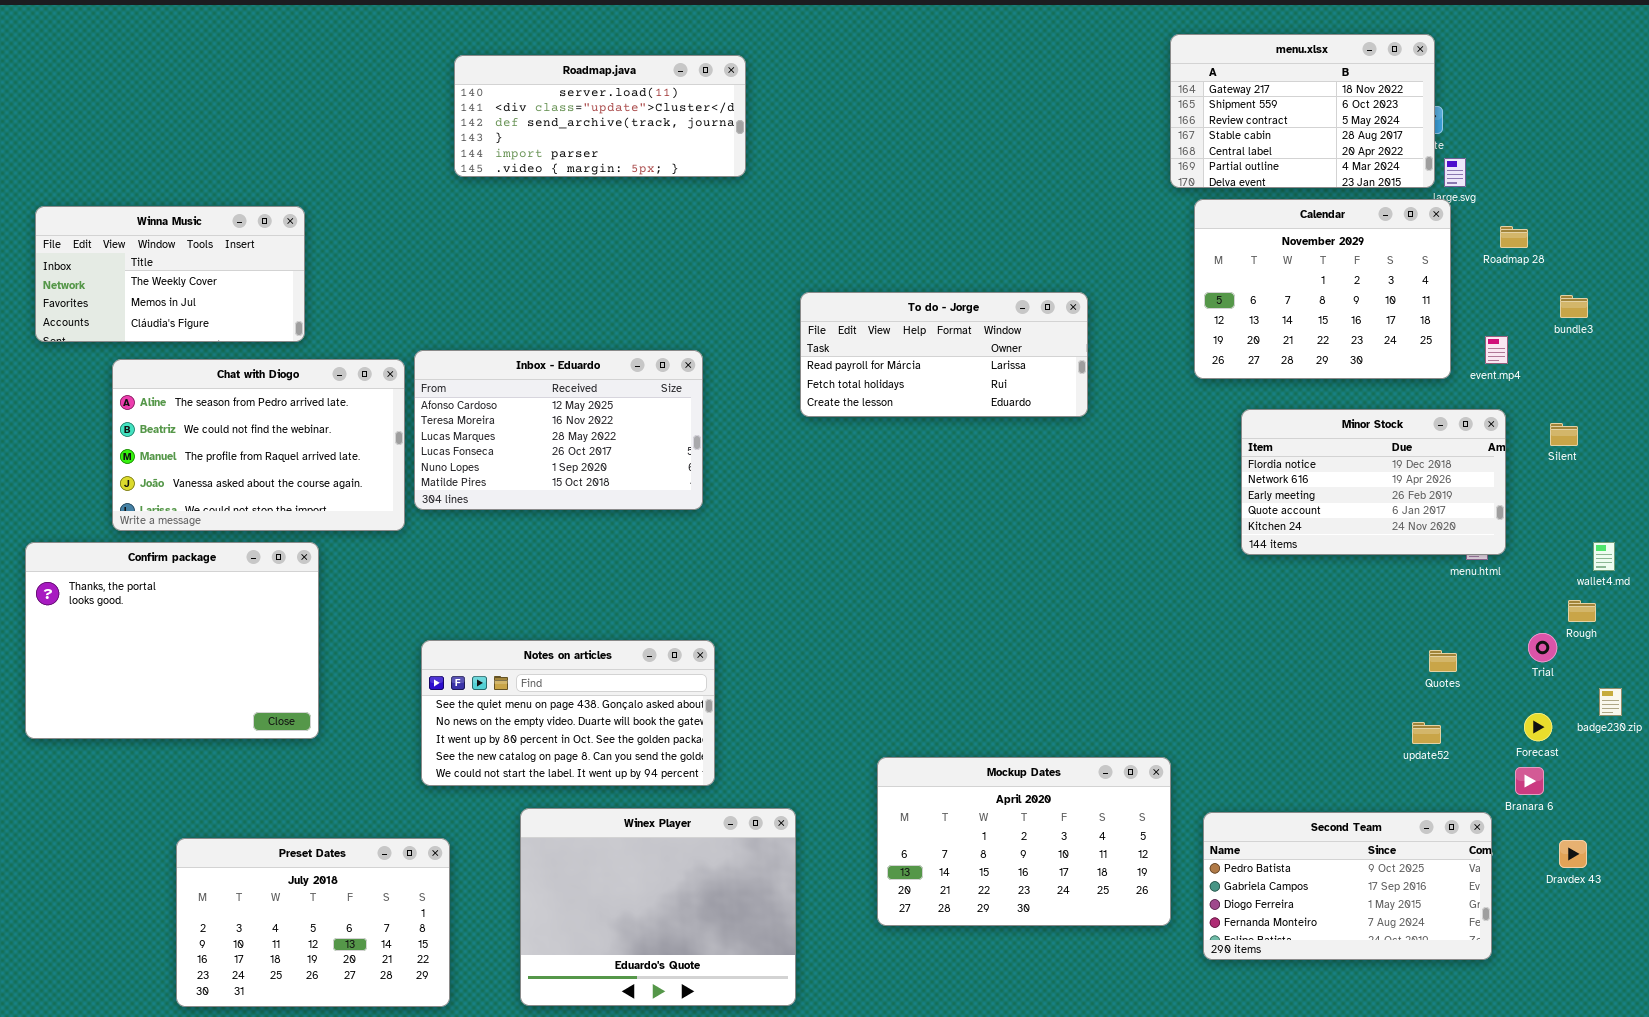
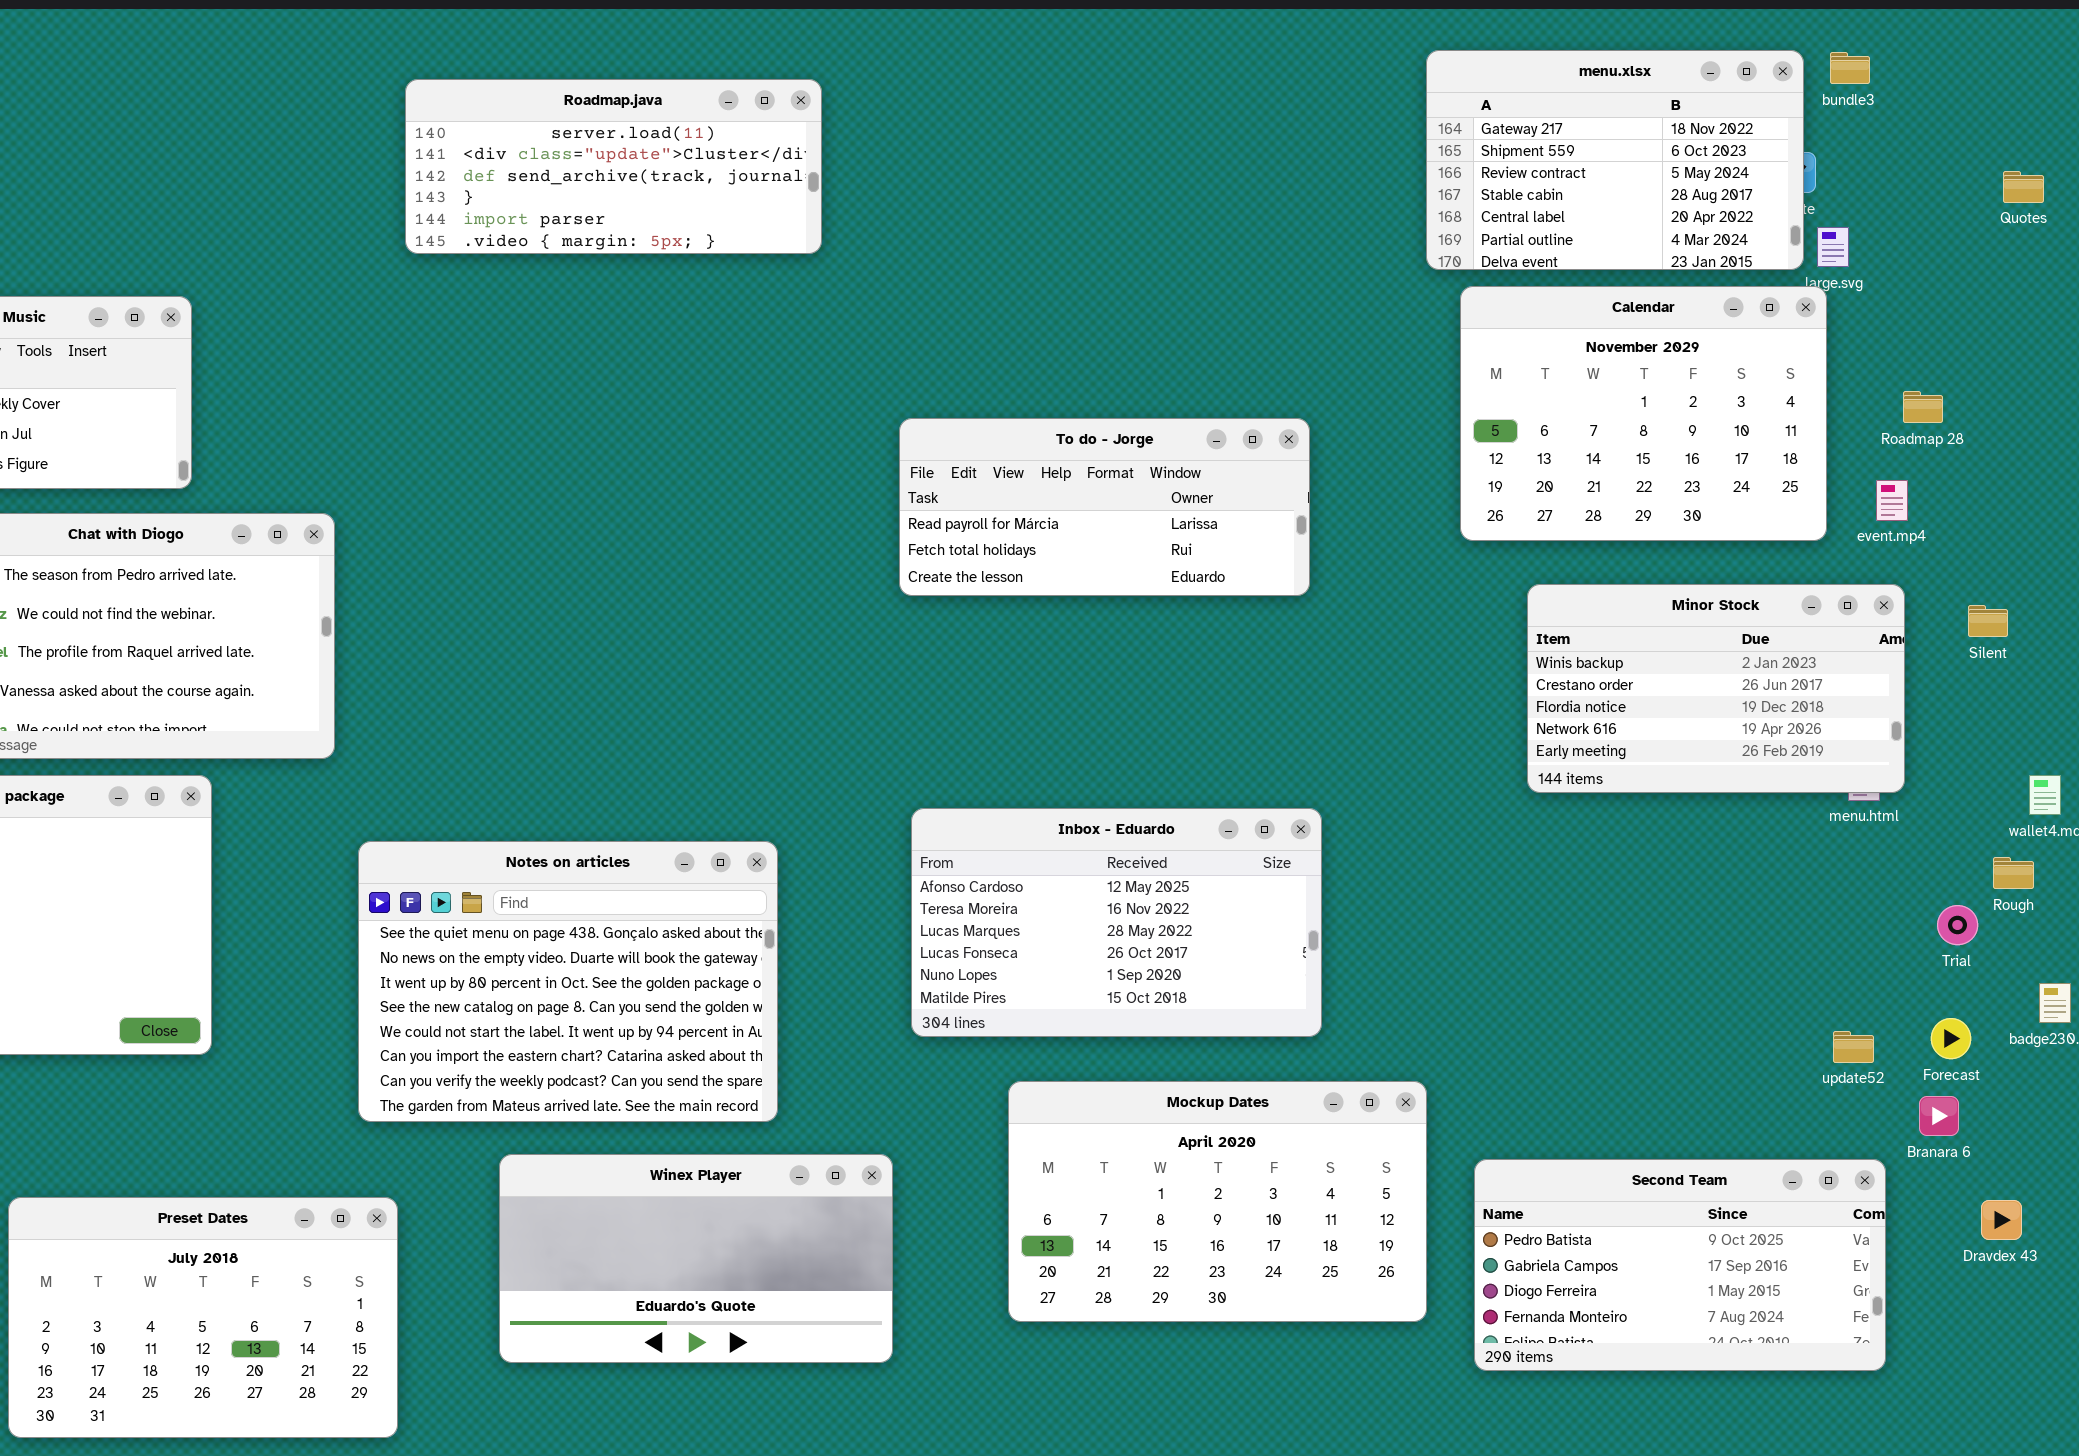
Roadmap 28: [1500,226,1528,248] -> [1903,391,1943,423], moved
bundle3: [1560,295,1588,318] -> [1830,52,1870,84], moved
Inbox - Eduardo: [414,350,703,510] -> [911,808,1322,1037], moved
Minor Stock: [1241,409,1506,555] -> [1527,584,1905,793], scrolled up 2 rows
Notes on articles: [421,640,715,786] -> [358,841,778,1122], resized
Quotes: [1429,650,1457,672] -> [2003,171,2044,203], moved
update52: [1412,722,1441,744] -> [1833,1031,1874,1063], moved
Winex Player: [520,808,796,1006] -> [499,1154,893,1363], resized

